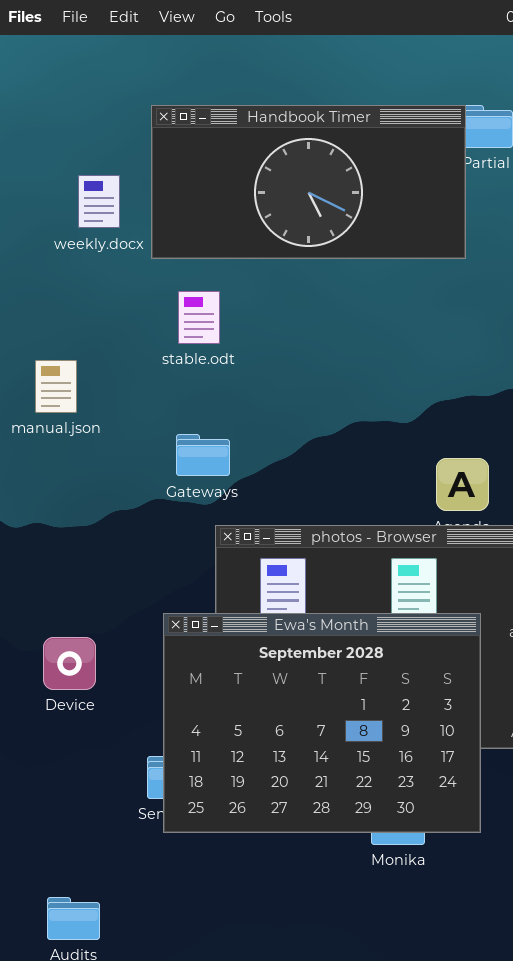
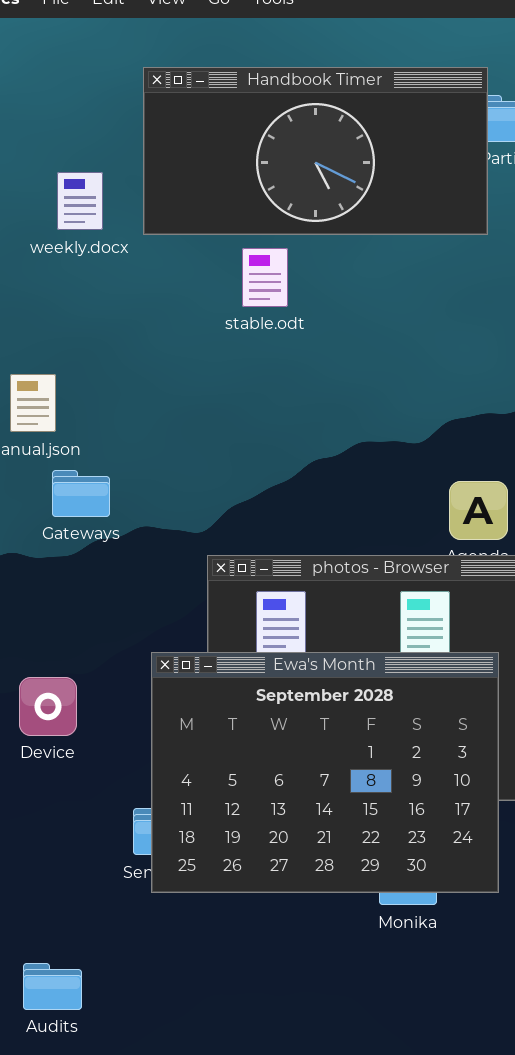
Handbook Timer: [151,105,466,259] -> [143,67,488,235], moved
stable.odt: [178,291,220,344] -> [242,248,288,307], moved
Gateways: [176,434,230,476] -> [52,470,110,517], moved

